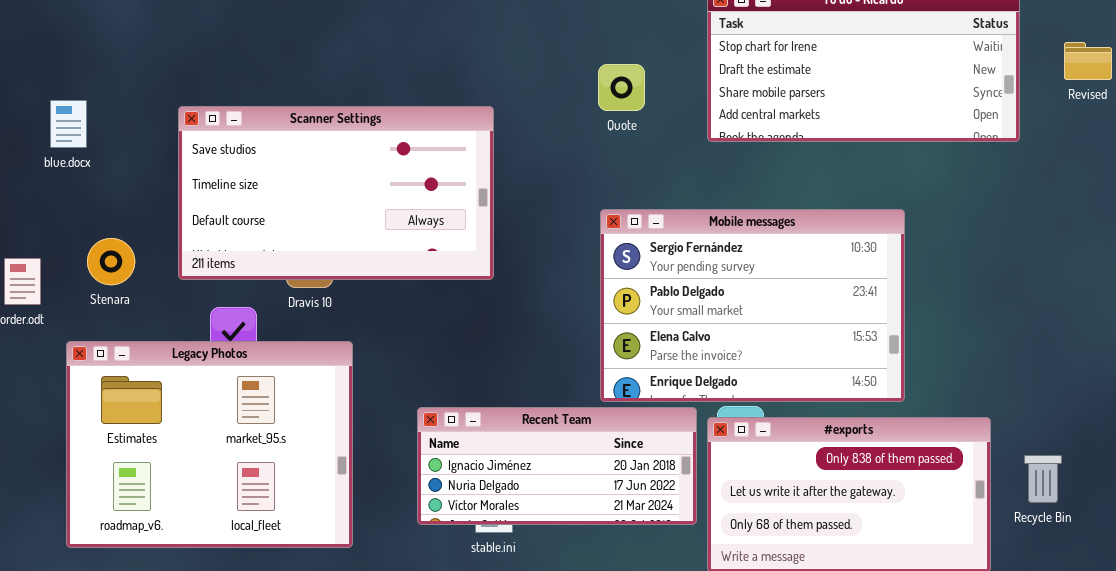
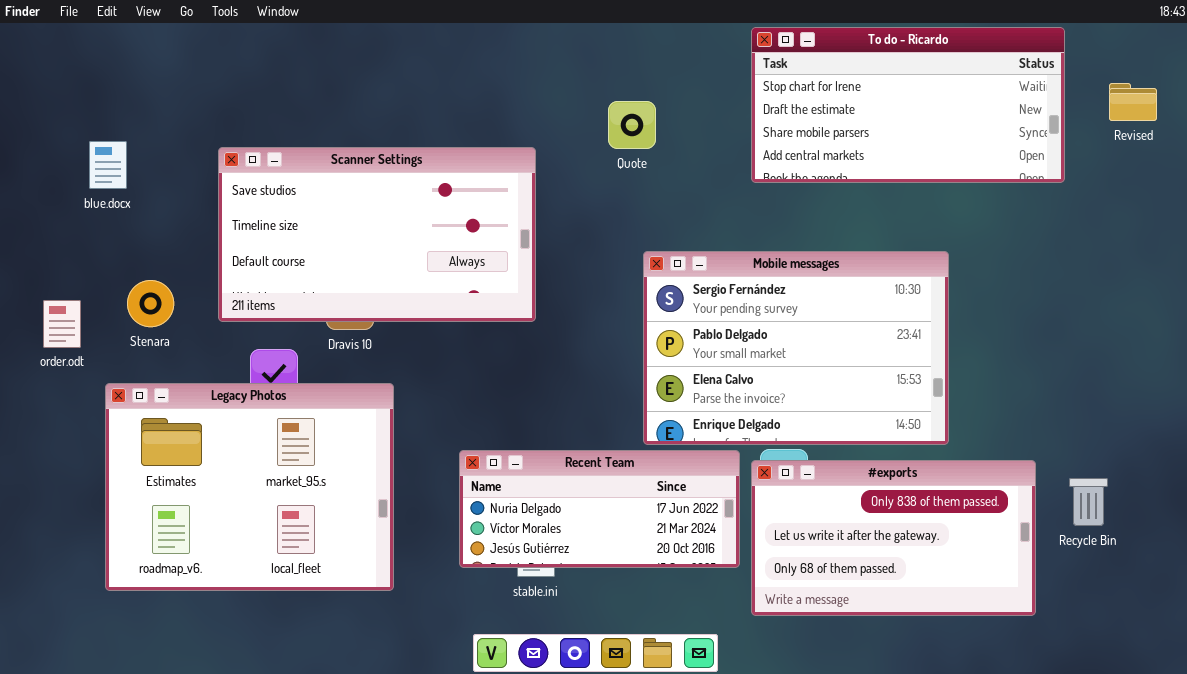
Quote: [598,64,645,111] -> [608,101,656,149], moved
Recent Team: [417,407,697,525] -> [459,450,740,568], scrolled down 1 row
Recycle Bin: [1024,455,1062,503] -> [1069,478,1108,526], moved

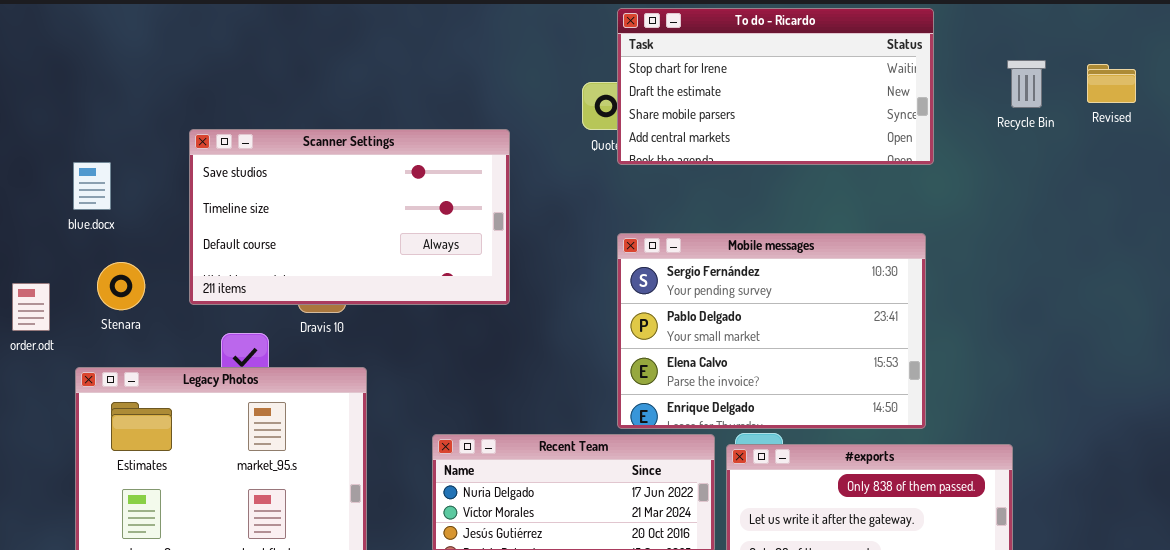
To do - Ricardo: [751,27,1065,183] -> [617,8,934,165], moved
blue.docx: [89,141,127,189] -> [73,162,111,210], moved
Recycle Bin: [1069,478,1108,526] -> [1007,60,1046,108], moved

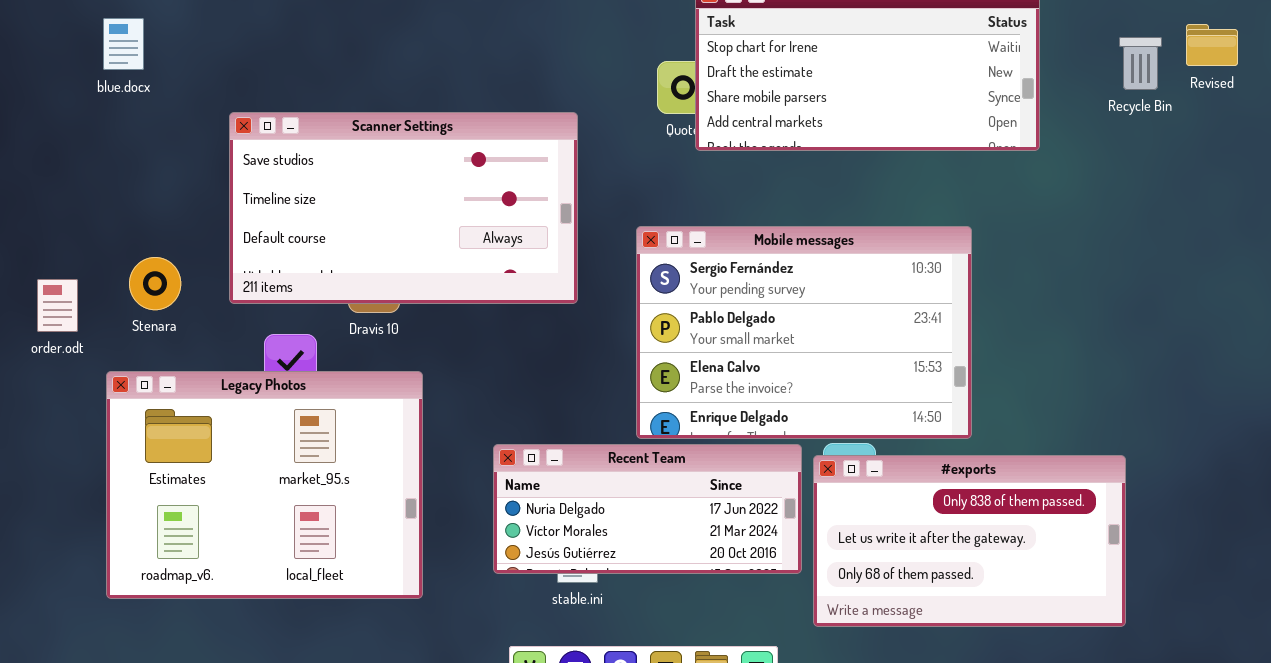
Revised: [1087,64,1136,103] -> [1186,24,1238,66], moved
blue.docx: [73,162,111,210] -> [103,18,144,70], moved
Mobile messages: [617,233,926,429] -> [636,226,972,439], moved

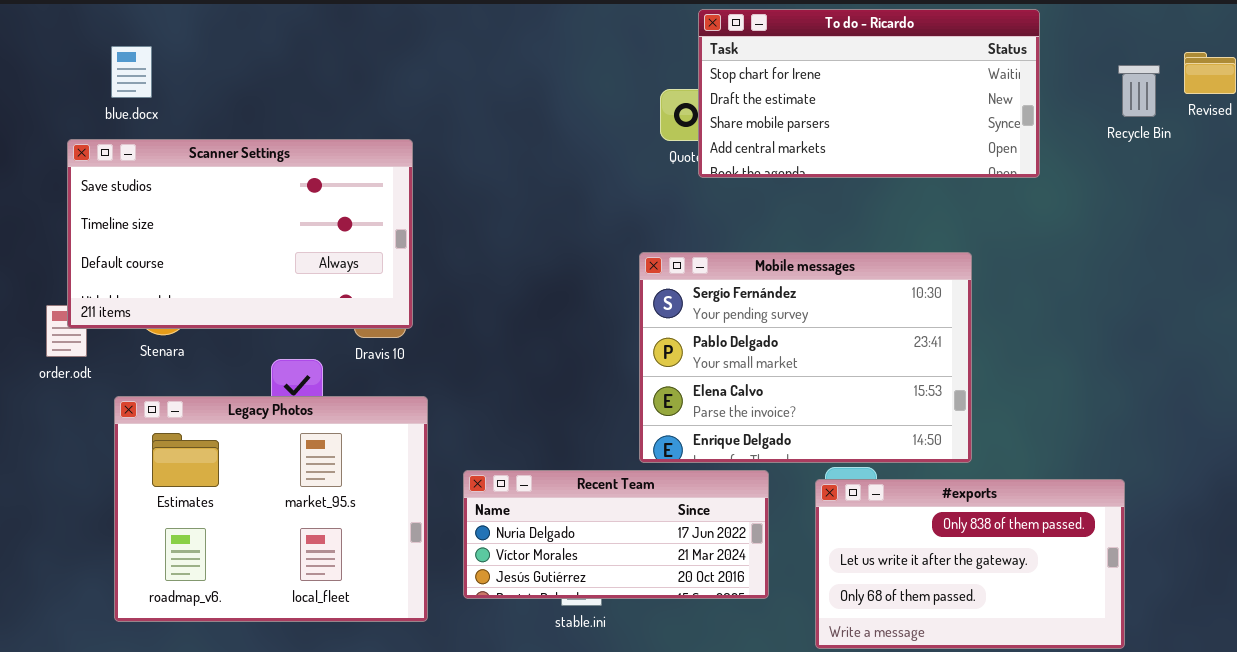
Scanner Settings: [229,112,578,304] -> [67,139,413,329], moved
Recent Team: [493,444,802,574] -> [463,470,769,599], moved

